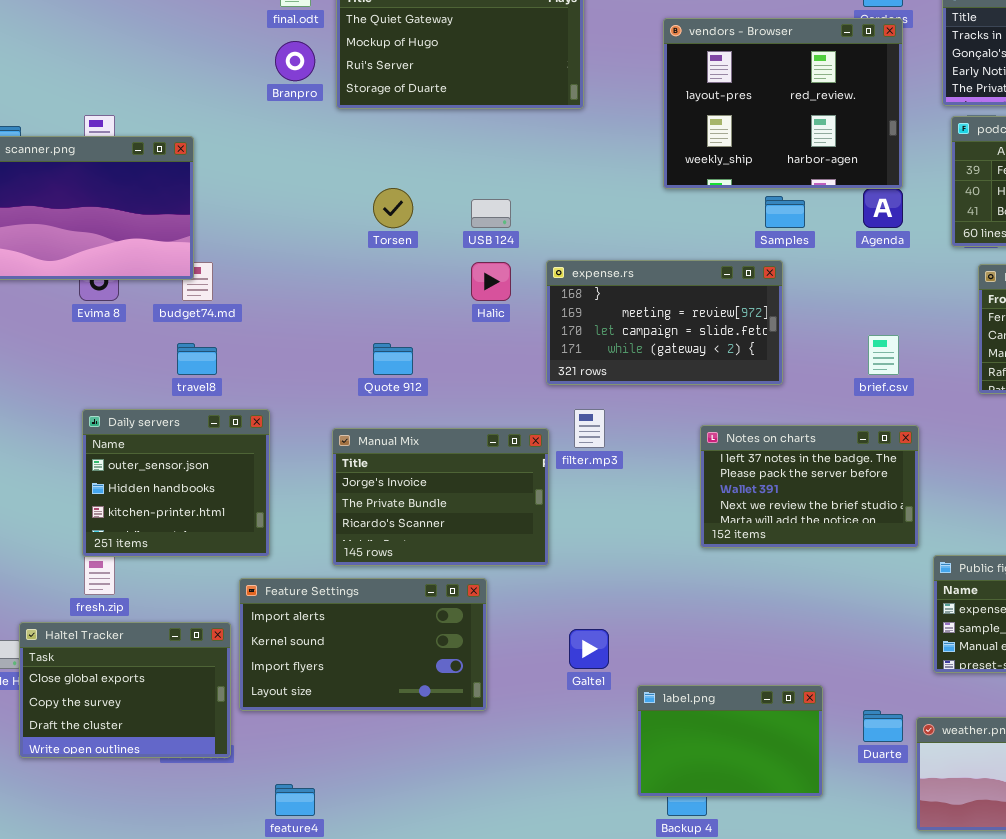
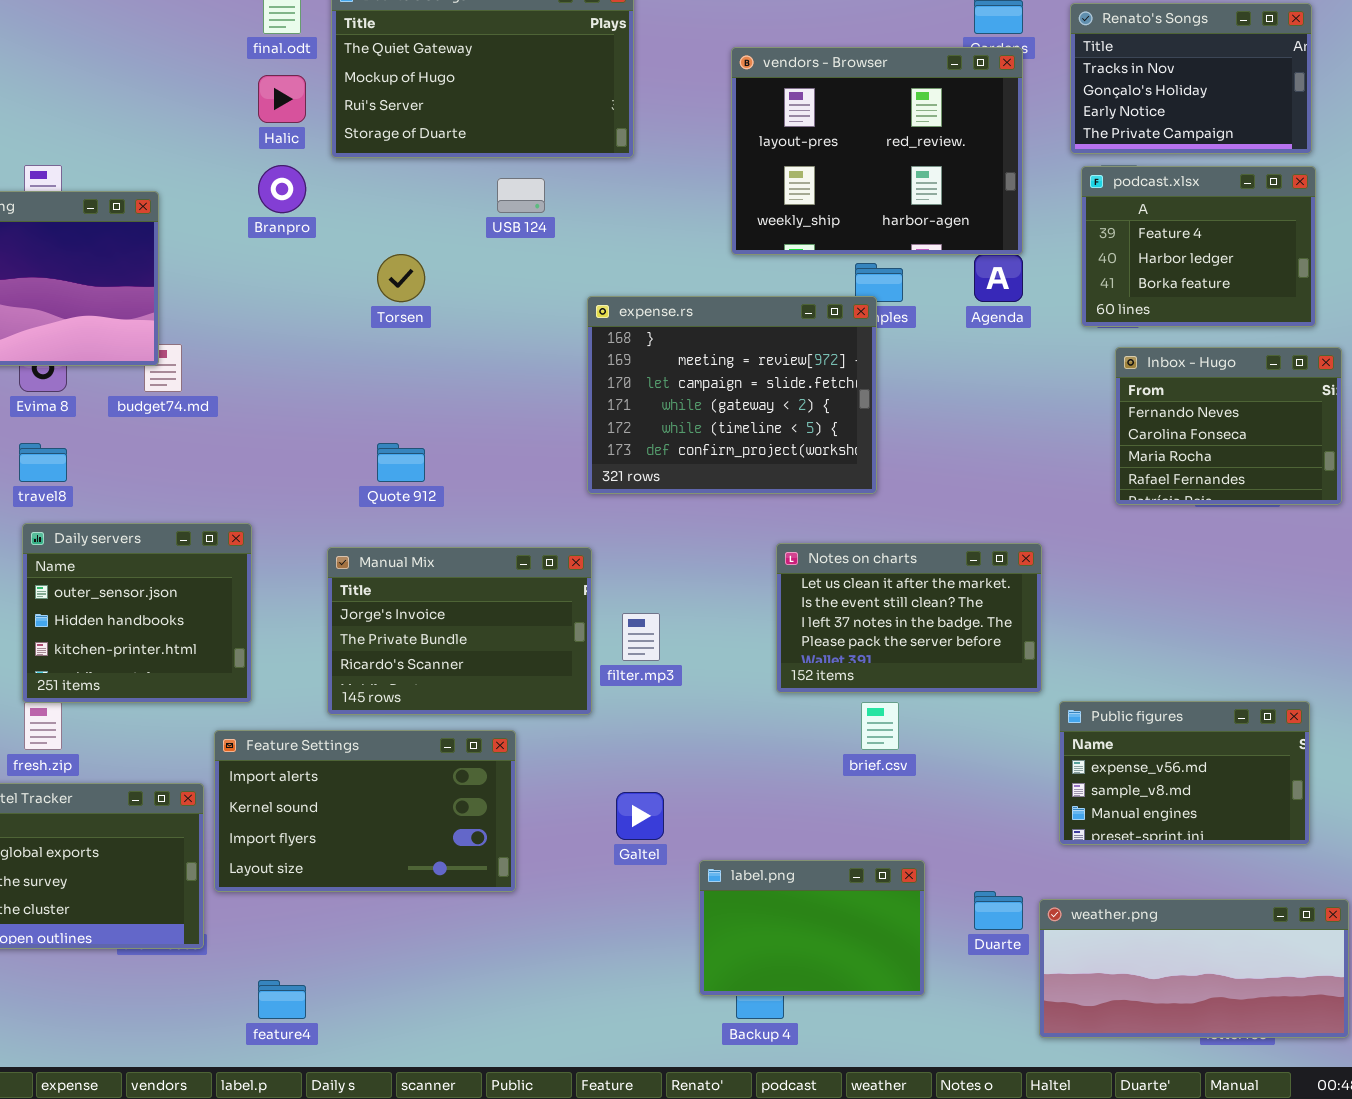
Branpro: [275,41,315,81] -> [258,165,306,213], moved
USB 124: [471,199,511,228] -> [497,178,545,213], moved
expense.rs: [546,260,783,385] -> [587,296,877,494], resized
Halic: [471,262,511,301] -> [258,75,306,123], moved
brief.csv: [868,335,899,375] -> [861,702,899,750], moved
travel8: [177,343,217,375] -> [19,443,67,482], moved
filter.mp3: [574,409,605,448] -> [622,613,660,661], moved
Notes on charts: [700,425,919,548] -> [776,543,1042,693], scrolled up 2 rows

